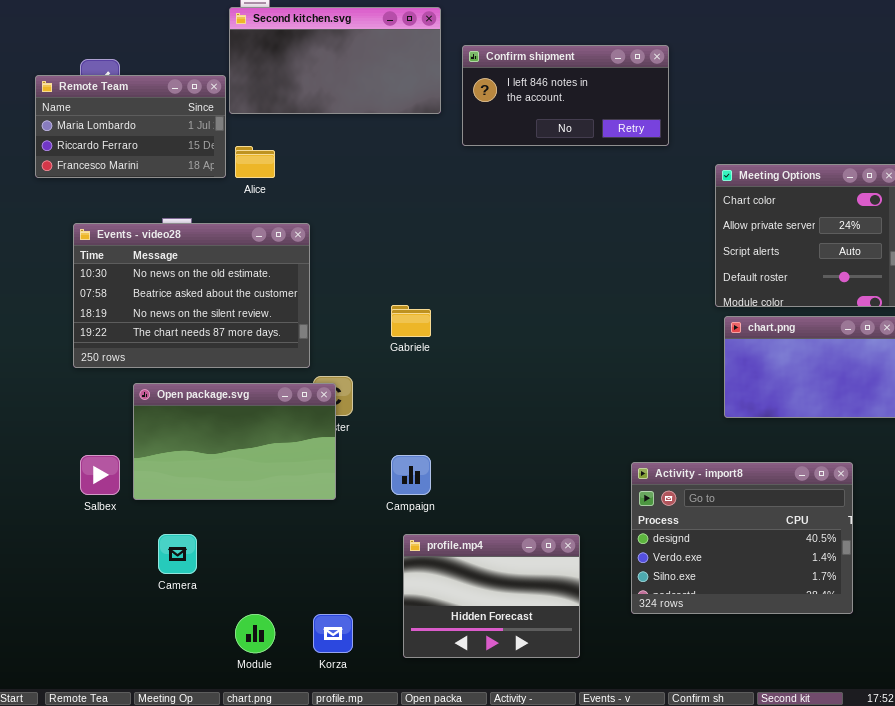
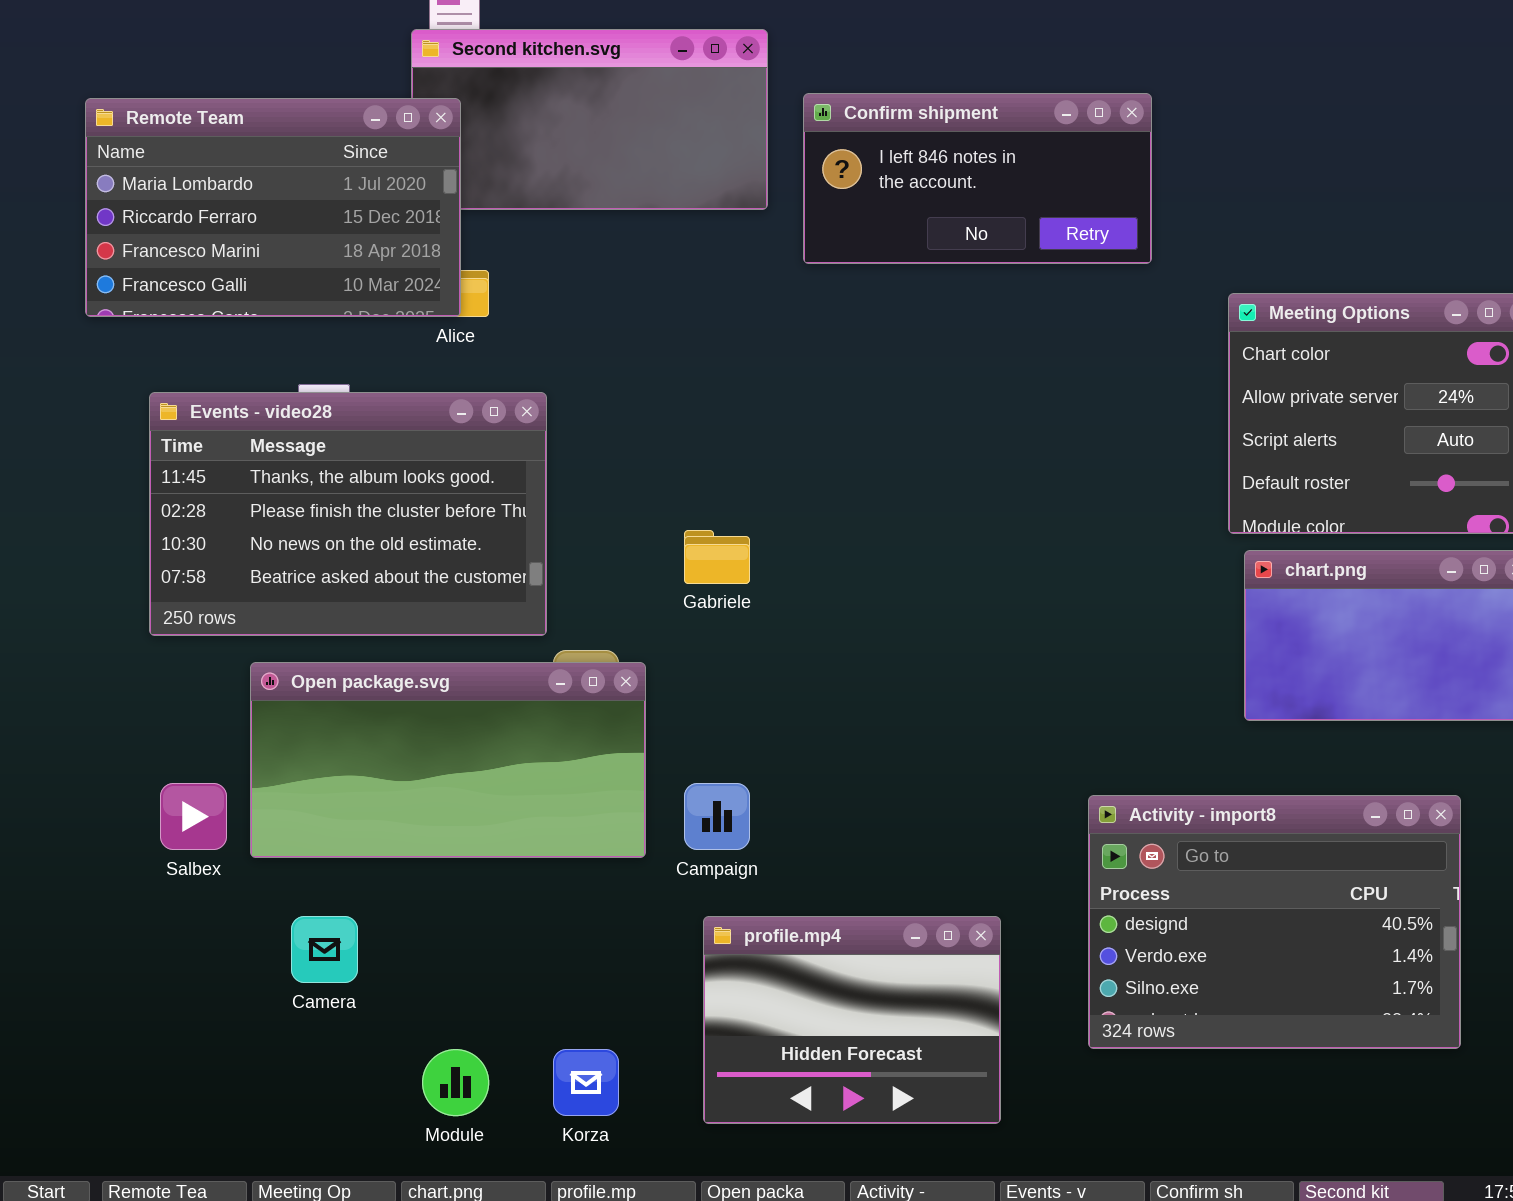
Remote Team: [35,75,226,178] -> [85,98,461,317], resized
Events - video28: [73,223,310,368] -> [149,392,547,636], scrolled up 2 rows
Open package.svg: [133,383,336,500] -> [250,662,646,858], resized

